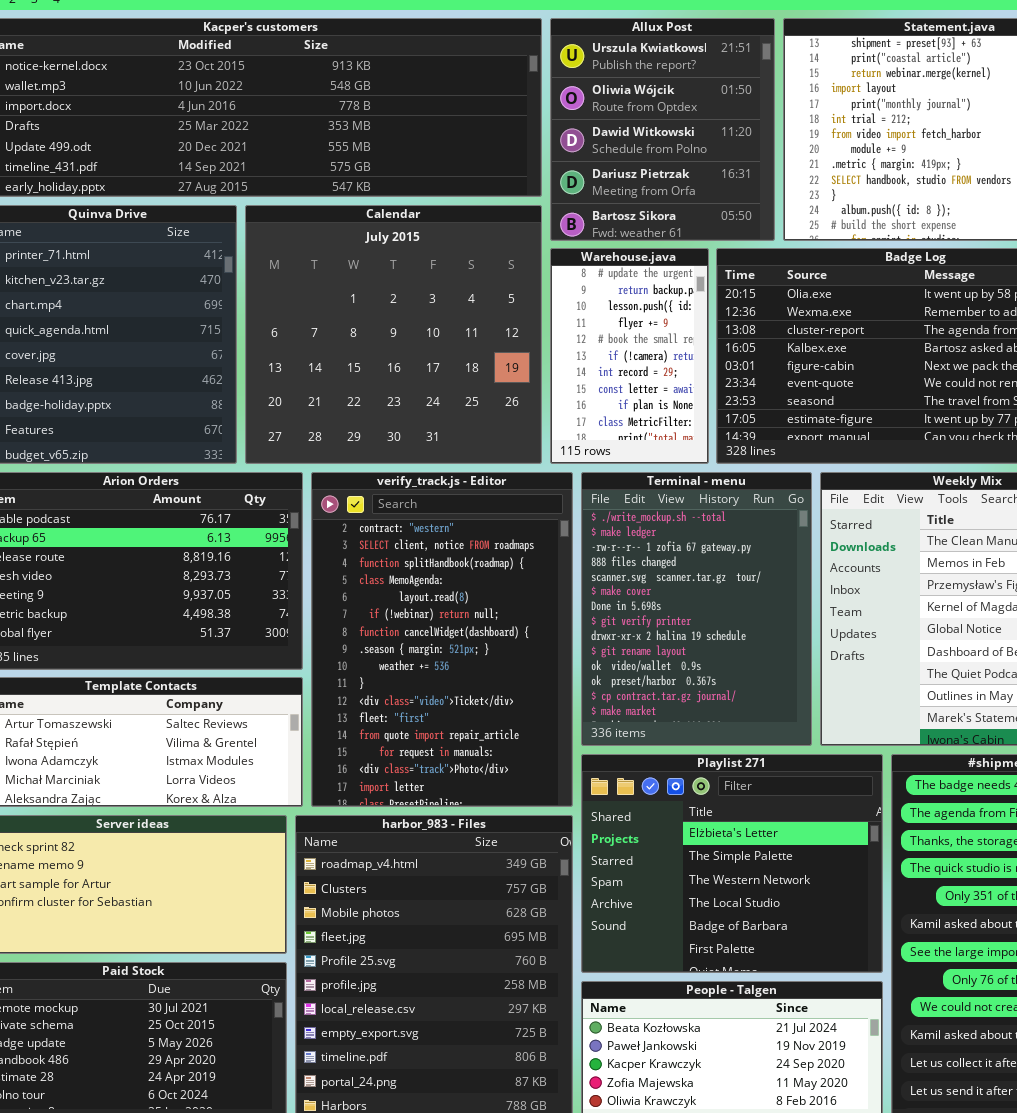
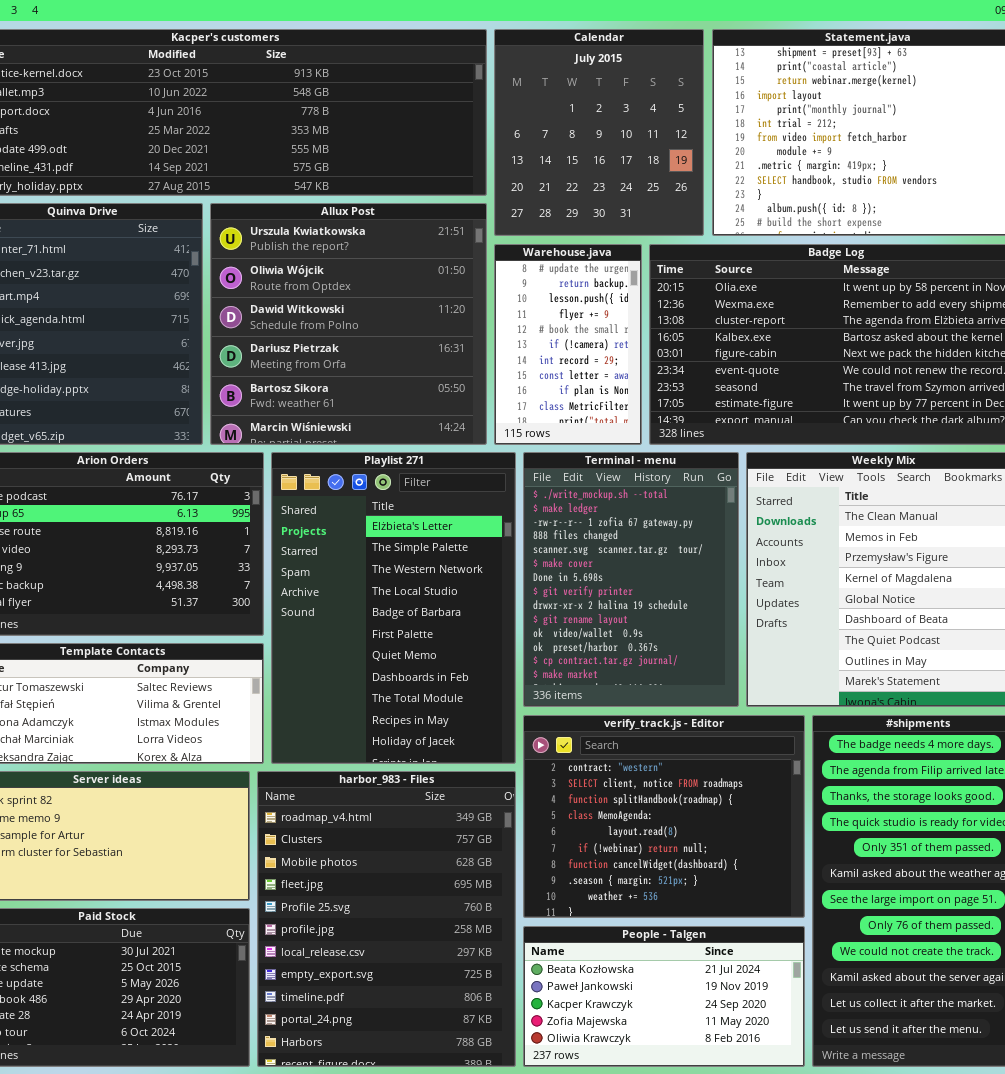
Allux Post: [550,18,775,241] -> [210,203,487,445], moved, resized
Calendar: [245,205,542,464] -> [494,29,704,236], moved, resized
verify_track.js - Editor: [311,472,573,807] -> [523,715,805,918], moved, resized
Playlist 271: [581,754,883,973] -> [271,452,516,764], moved, resized

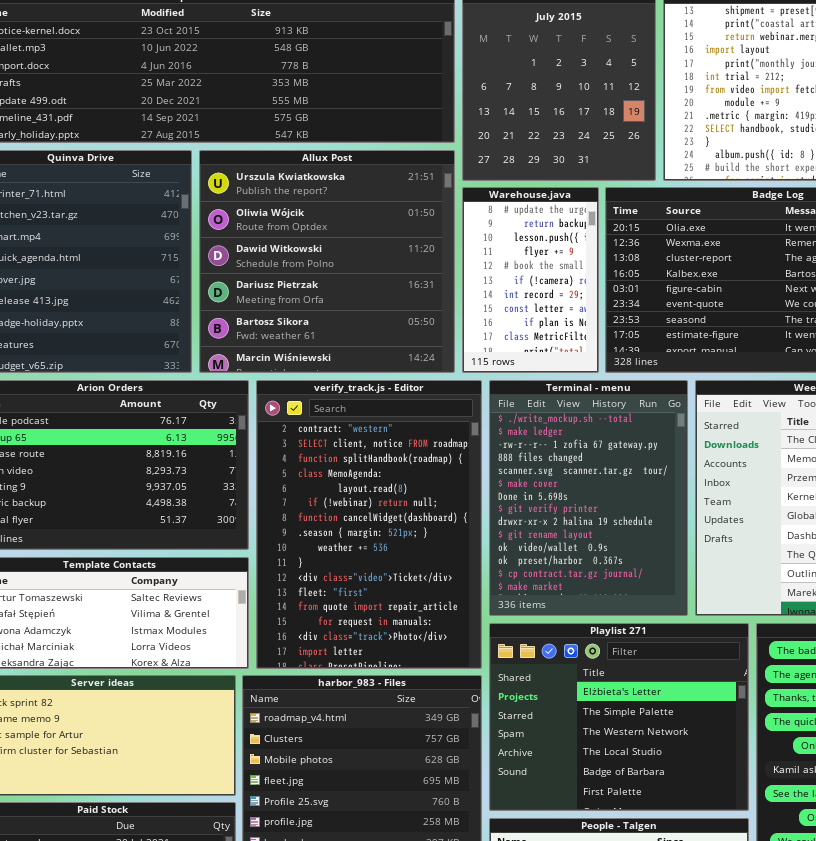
Playlist 271: [271,452,516,764] -> [489,623,749,811], moved, resized
verify_track.js - Editor: [523,715,805,918] -> [256,380,482,669], moved, resized

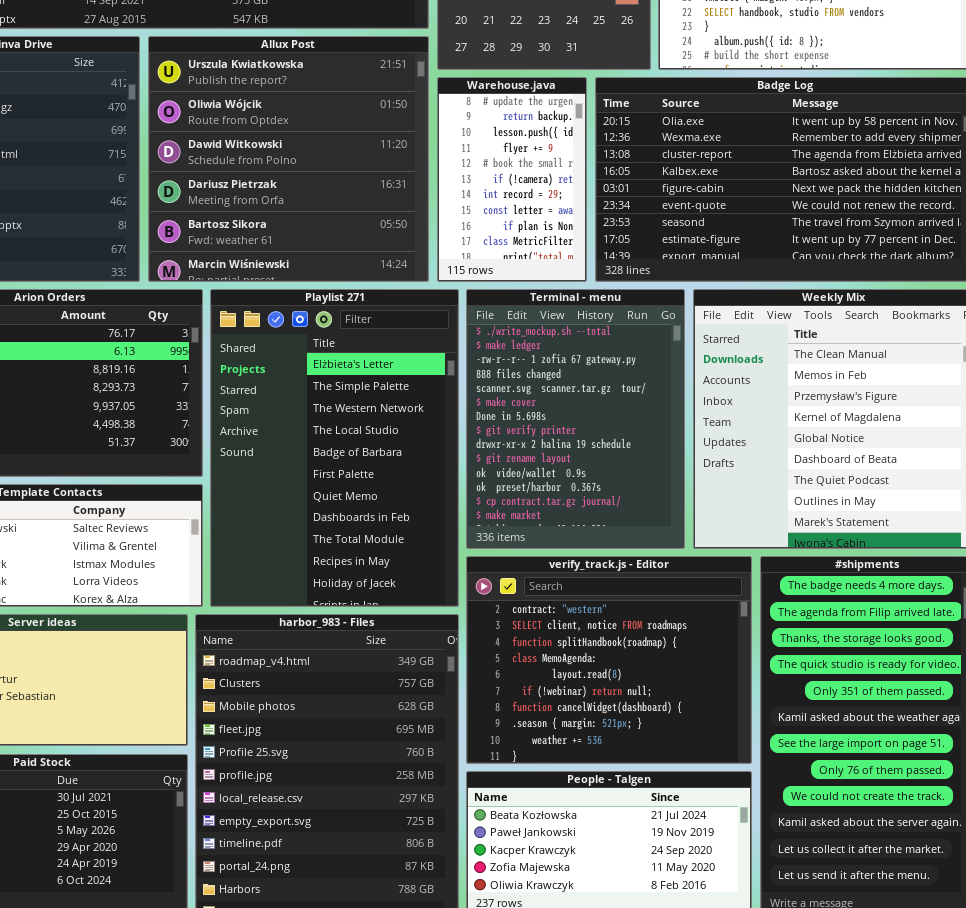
verify_track.js - Editor: [256,380,482,669] -> [466,556,752,764], moved, resized
Playlist 271: [489,623,749,811] -> [210,289,459,607], moved, resized

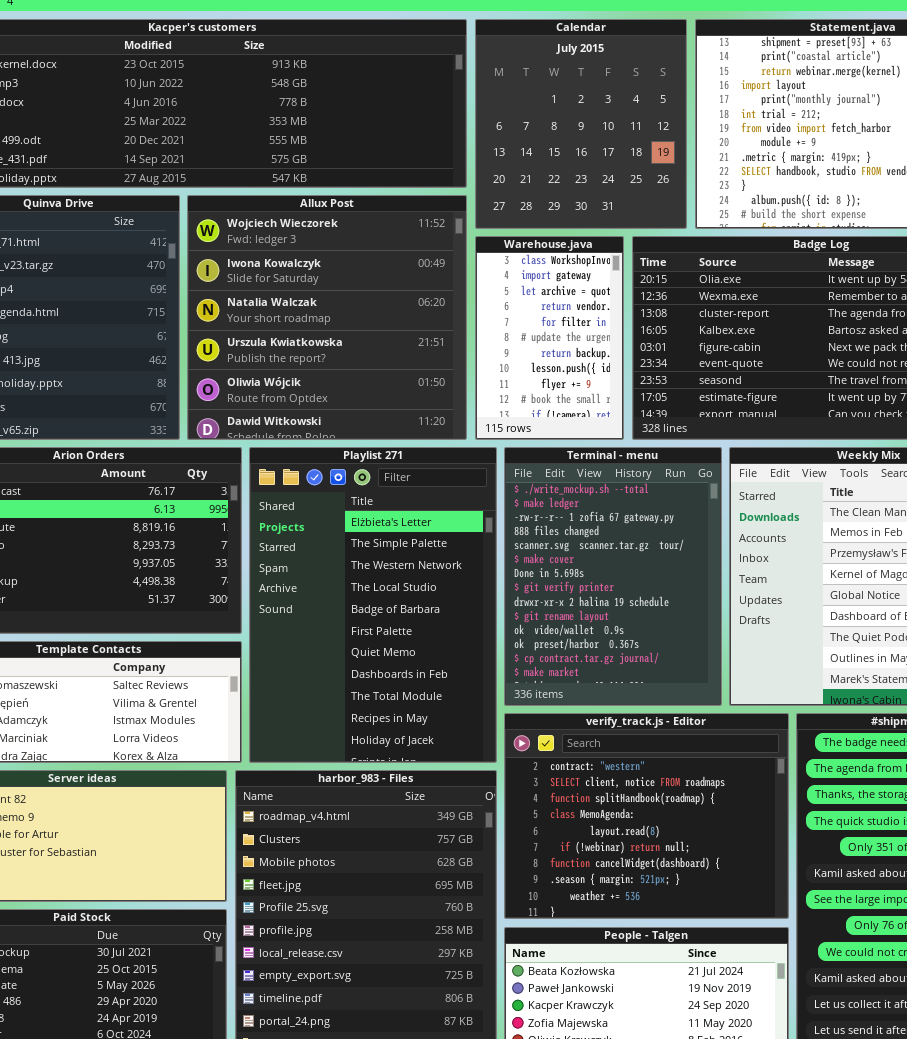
Allux Post: [148,36,429,282] -> [187,195,467,440], scrolled up 3 rows
Warehouse.java: [437,77,587,282] -> [475,236,624,440], scrolled up 5 rows

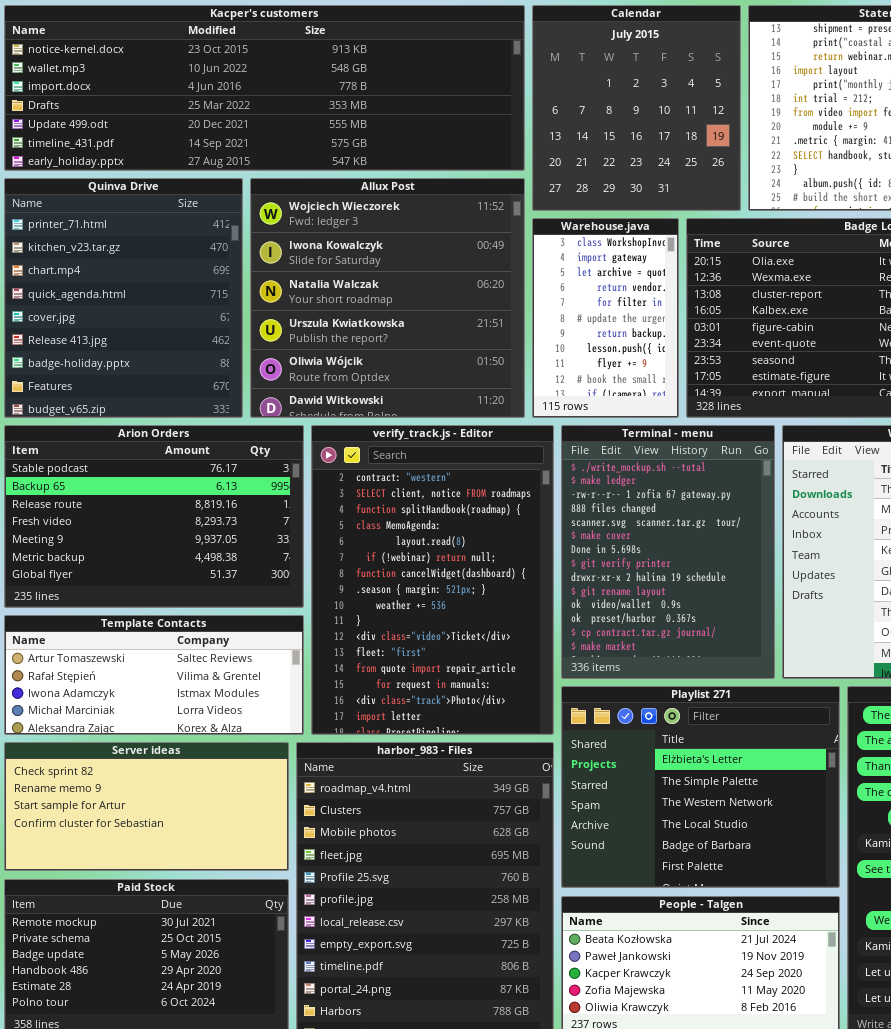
Playlist 271: [249,447,497,763] -> [561,686,840,888], moved, resized
verify_track.js - Editor: [504,713,789,919] -> [311,425,554,735], moved, resized

